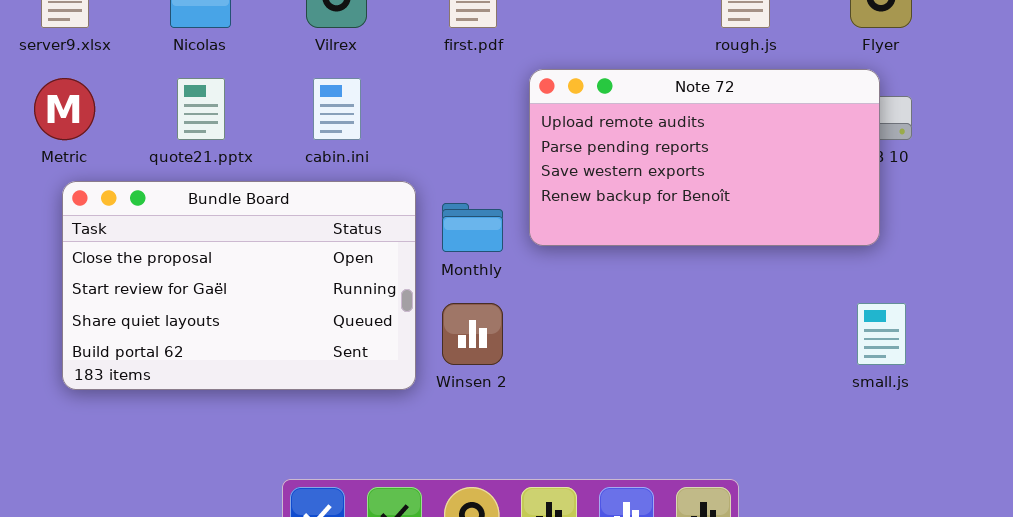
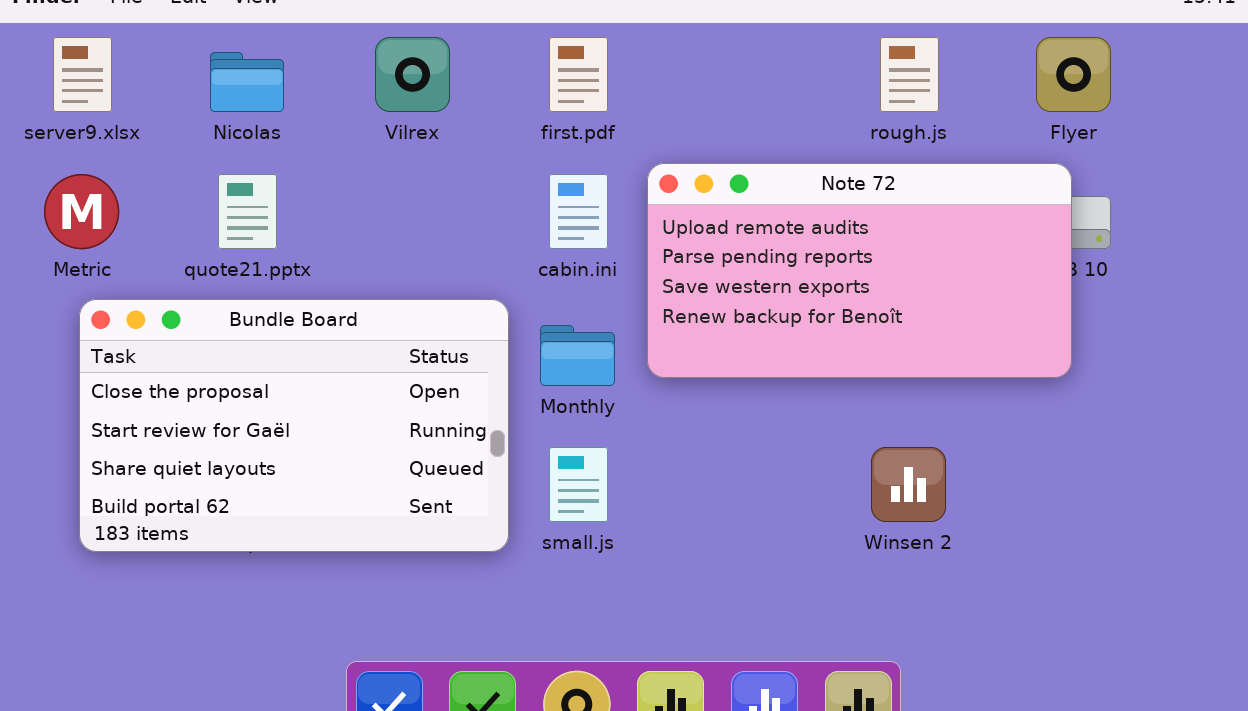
cabin.ini: [313,78,361,140] -> [549,174,608,249], moved
Winsen 2: [442,303,503,365] -> [871,447,946,522], moved
small.js: [857,303,906,365] -> [549,447,608,522], moved

